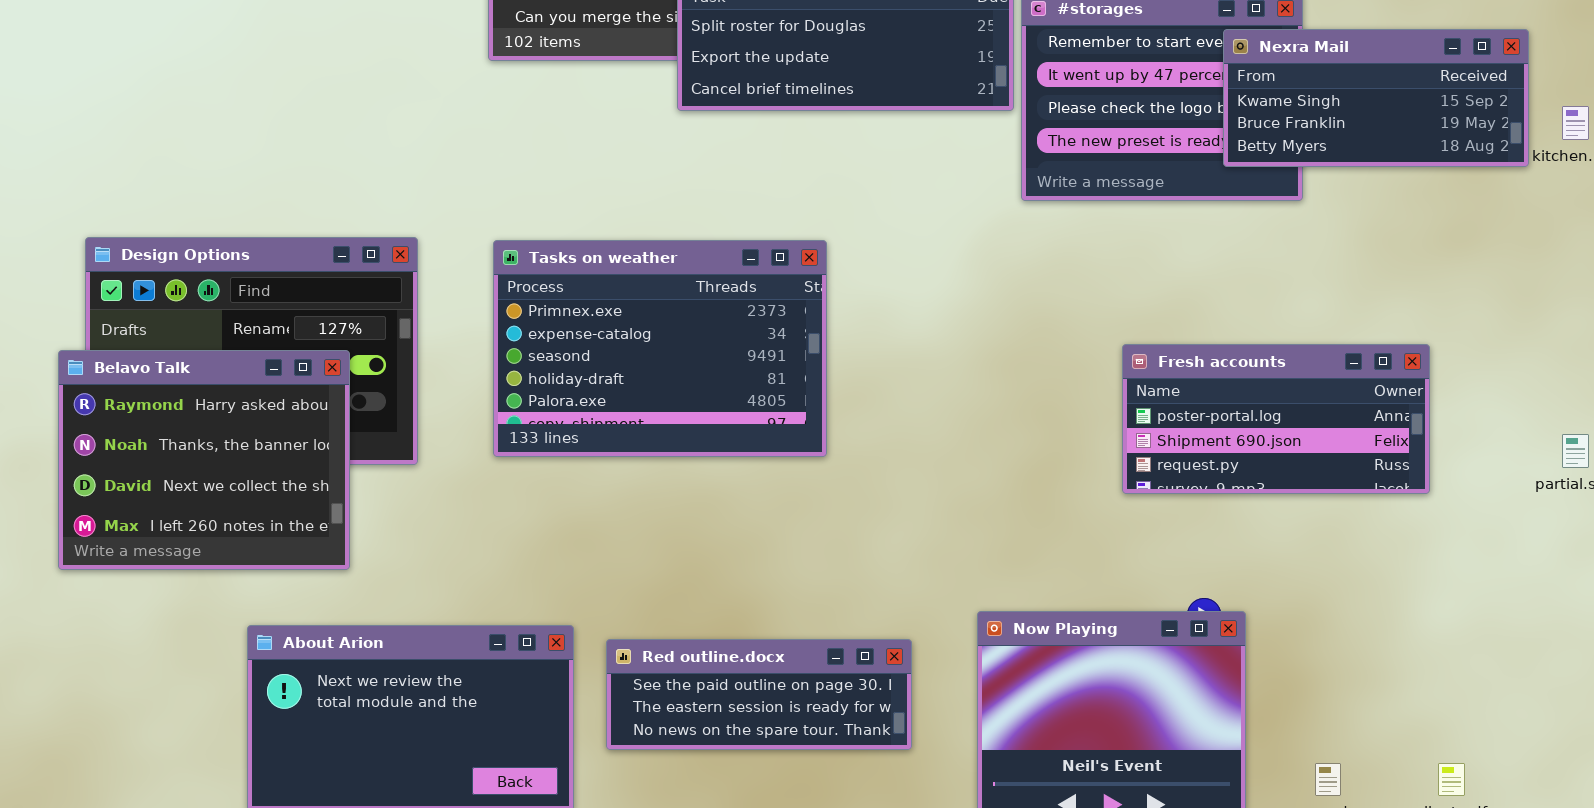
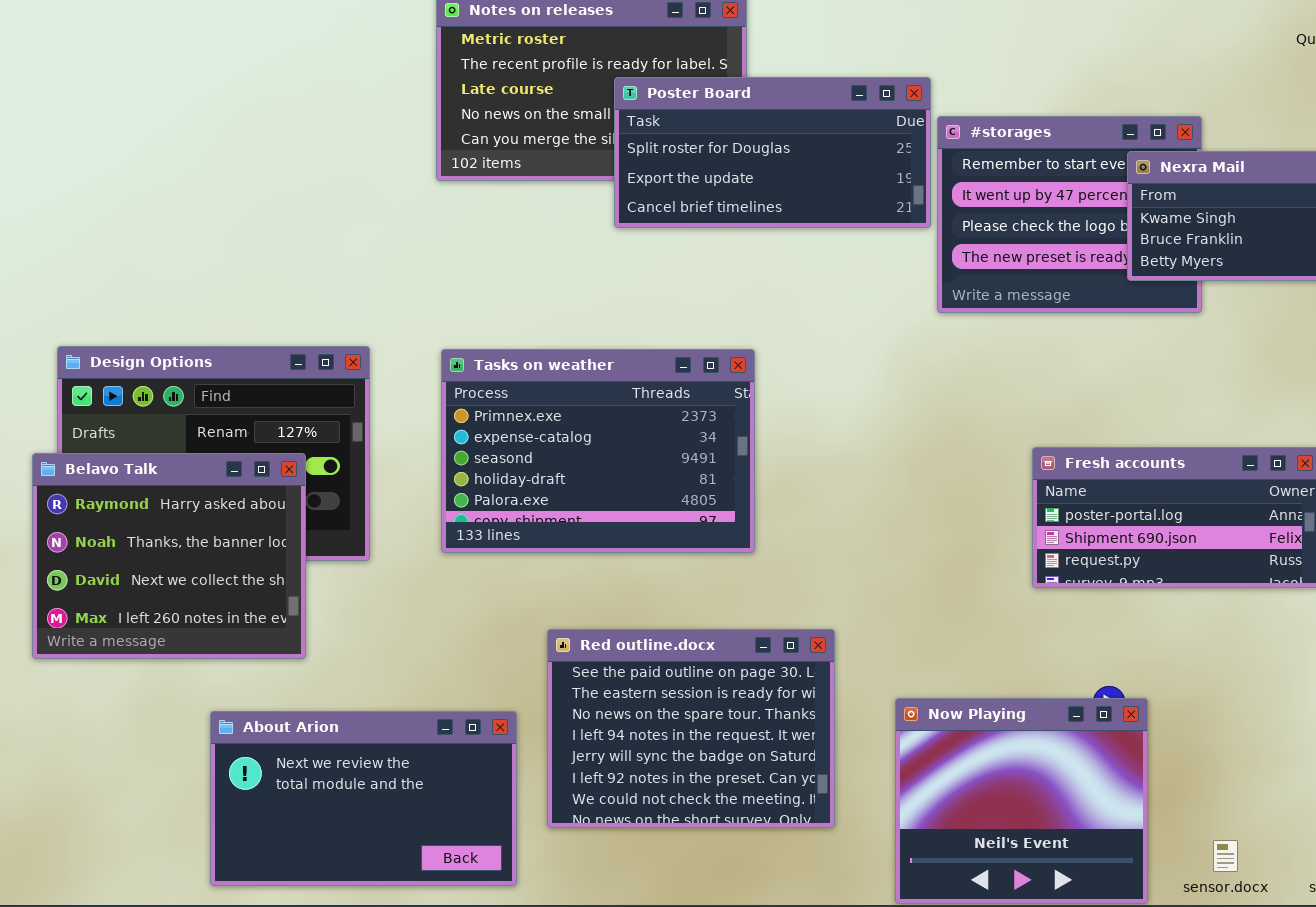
Red outline.docx: [606,639,912,750] -> [547,629,835,828], resized

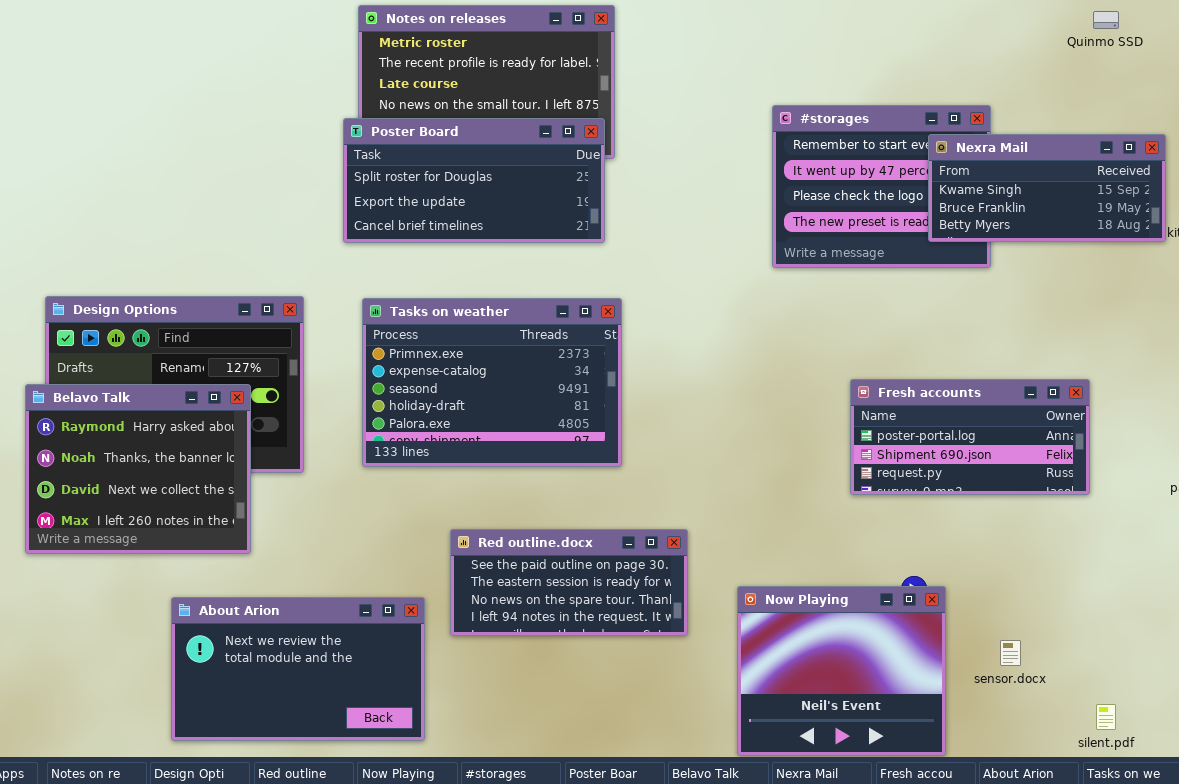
Poster Board: [614,77,931,228] -> [343,118,605,243], moved
Red outline.docx: [547,629,835,828] -> [450,529,688,636], resized
sensor.docx: [1213,840,1238,872] -> [1000,640,1021,666], moved

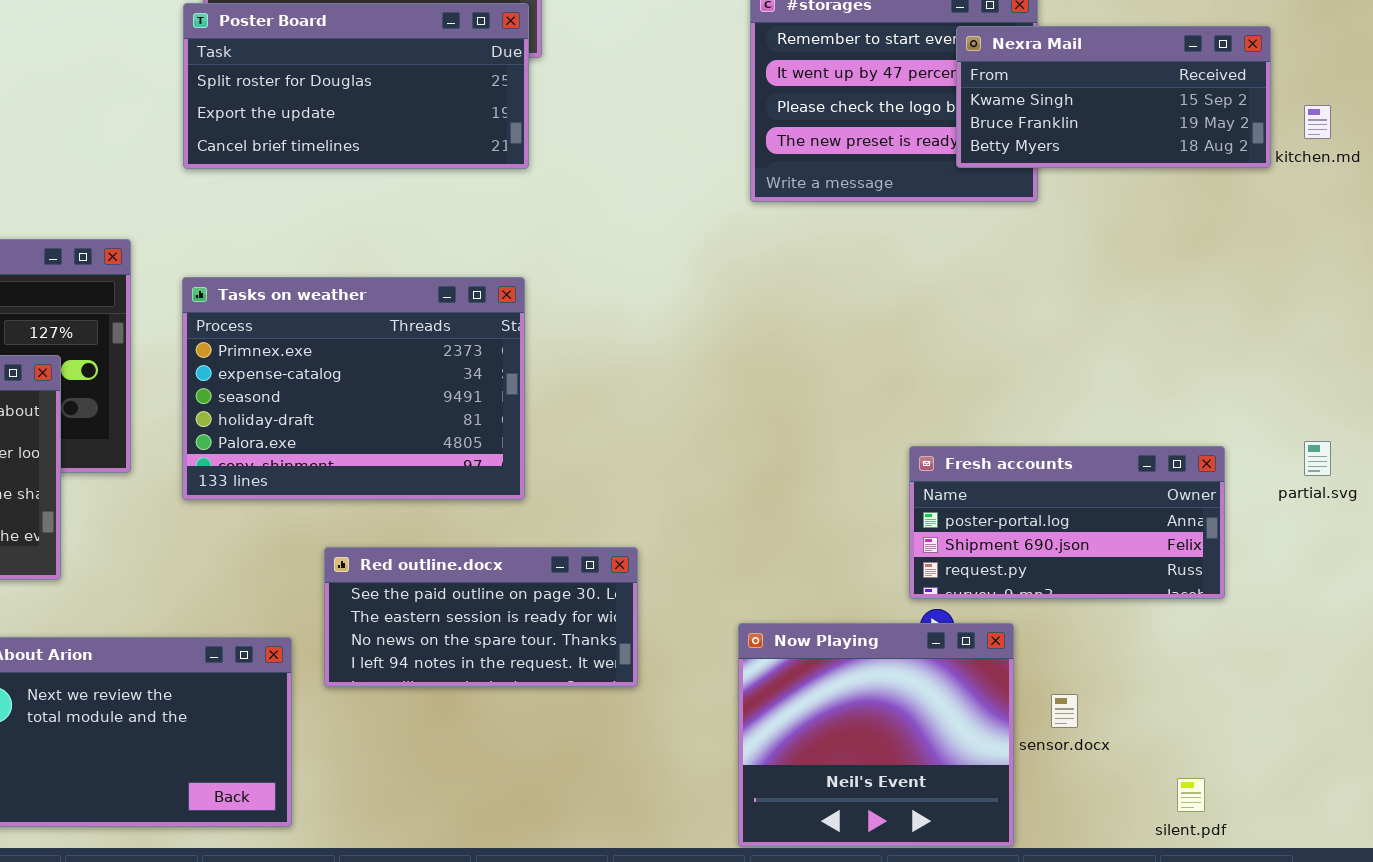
Tasks on weather: [362,298,622,467] -> [182,277,525,500], moved
Fresh accounts: [850,379,1090,495] -> [909,446,1225,599], moved
Now Playing: [737,586,946,756] -> [738,623,1014,847], moved

